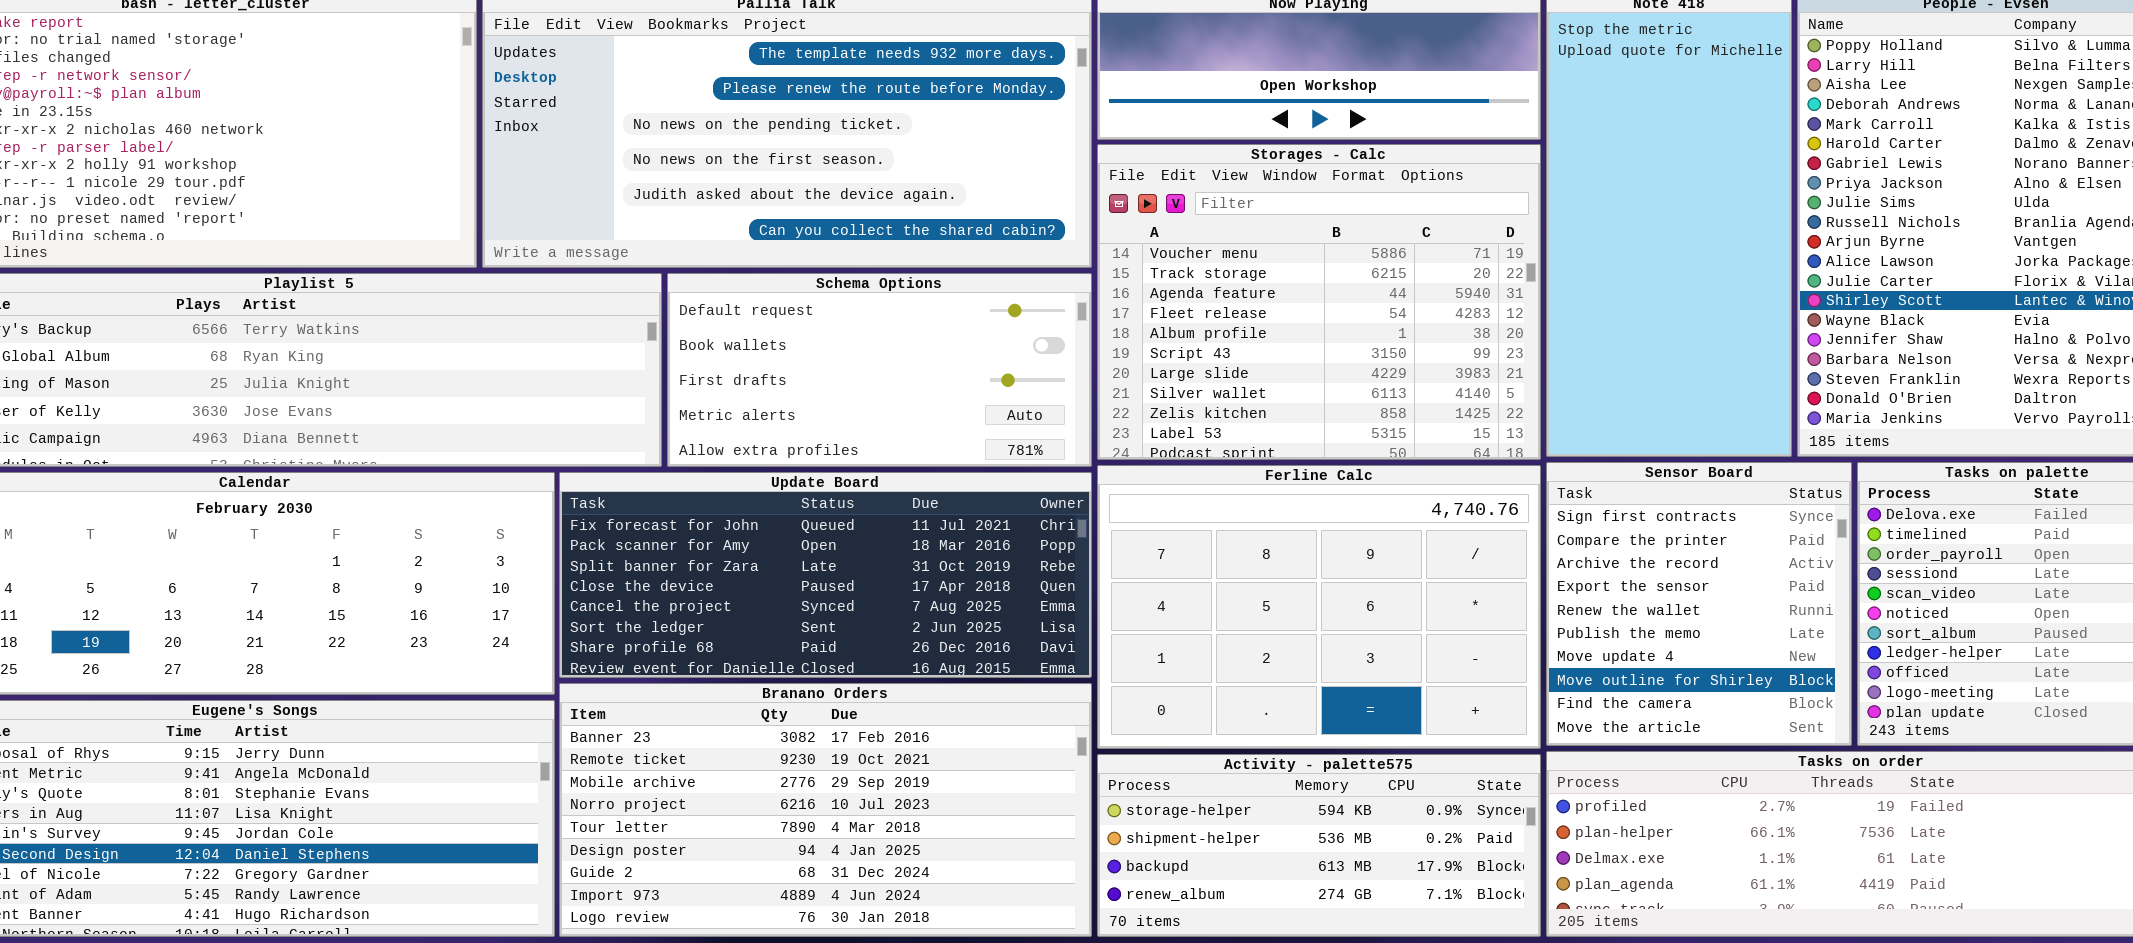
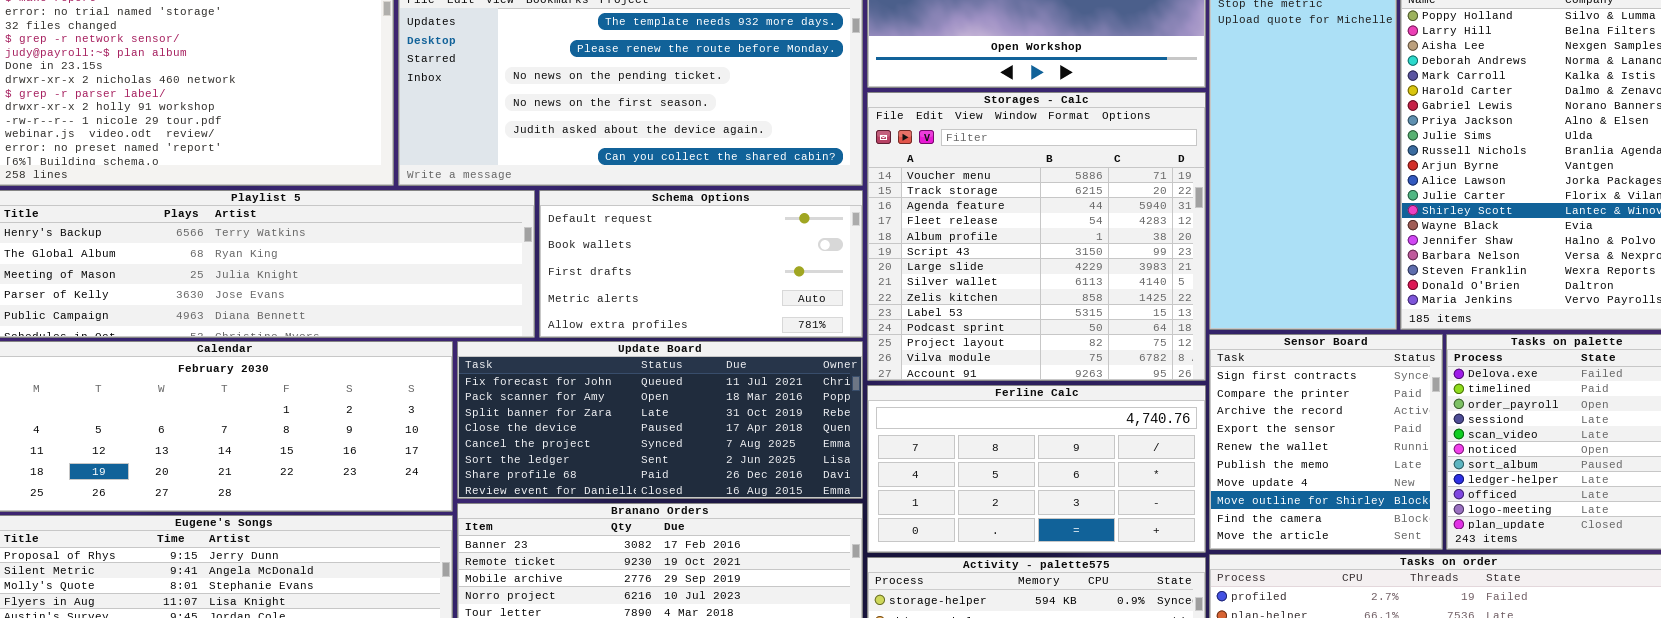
Storages - Calc: [1097,144,1541,460] -> [867,92,1206,381], resized
Ferline Calc: [1097,465,1541,749] -> [867,385,1206,553], resized

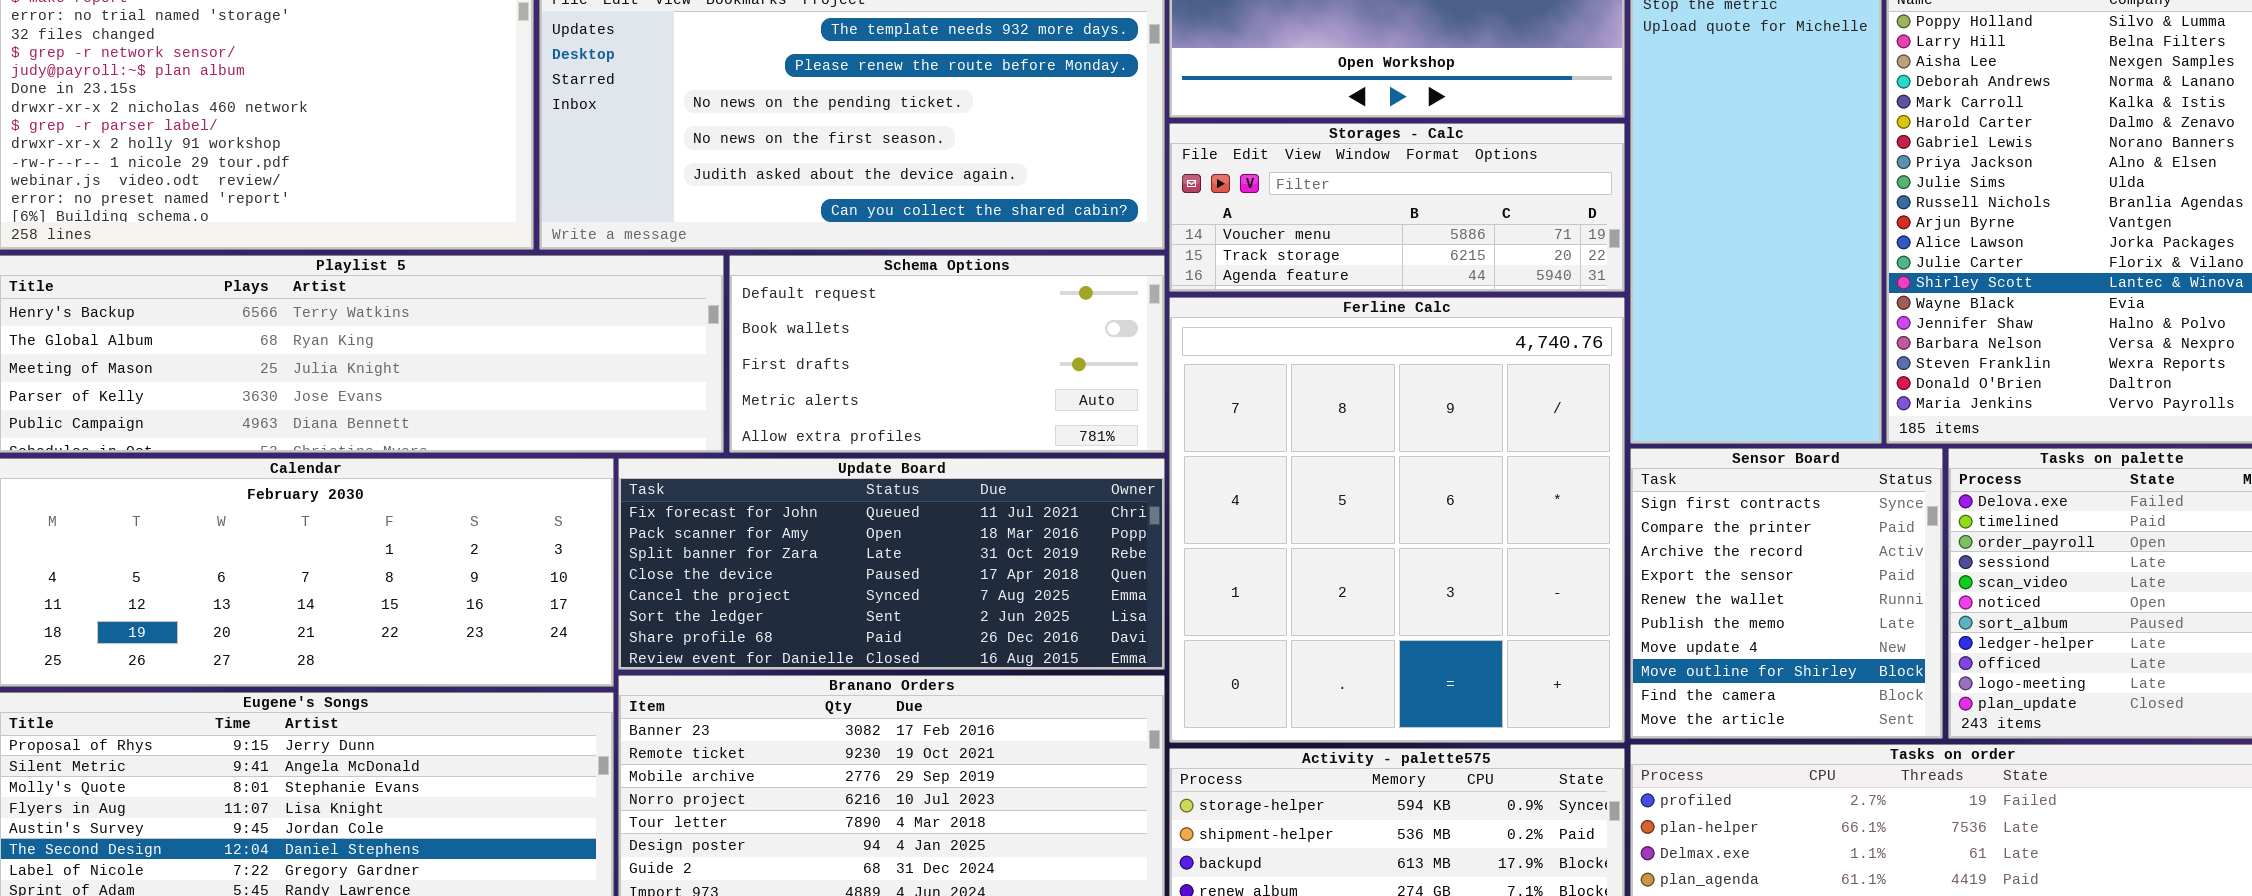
Storages - Calc: [867,92,1206,381] -> [1169,123,1625,292], resized
Ferline Calc: [867,385,1206,553] -> [1169,297,1625,743], resized

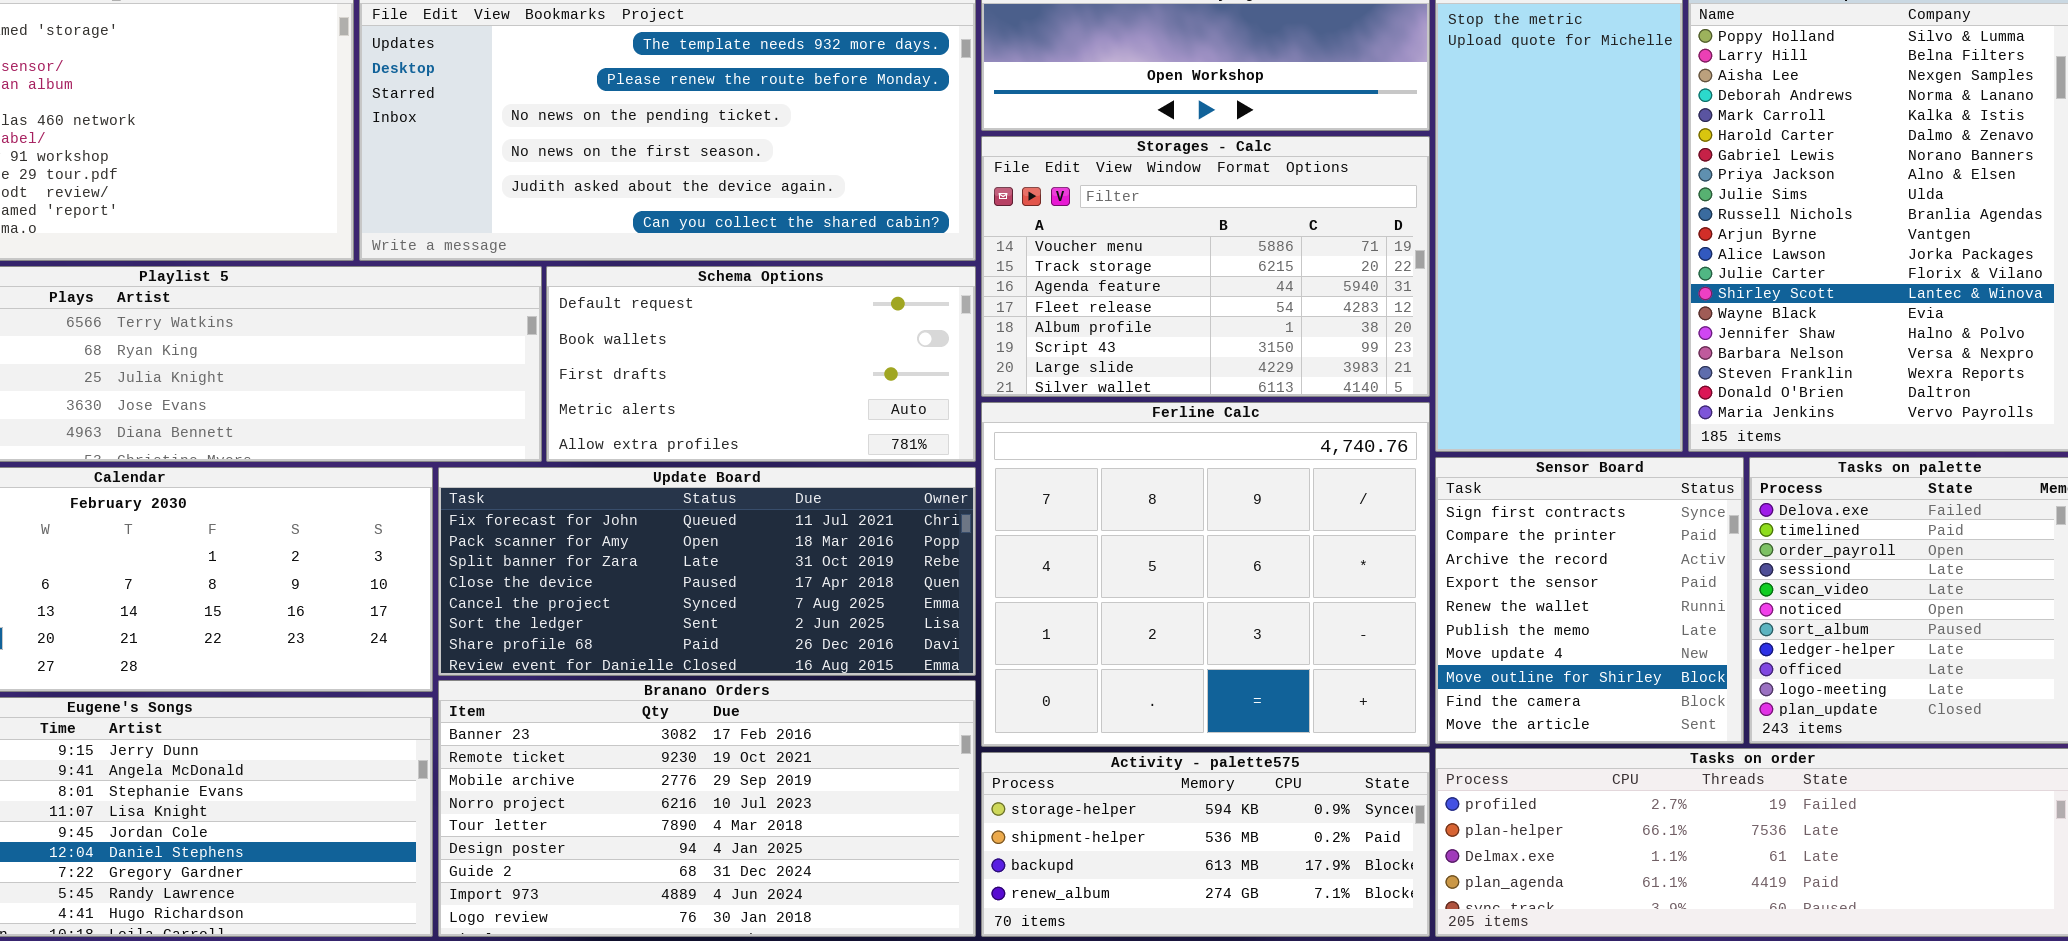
Storages - Calc: [1169,123,1625,292] -> [981,136,1430,397], resized
Ferline Calc: [1169,297,1625,743] -> [981,402,1430,747], resized

